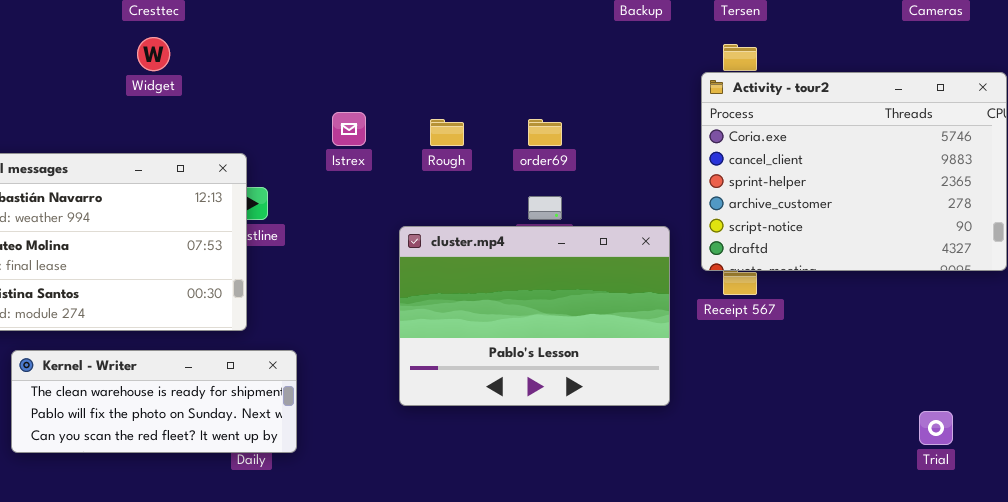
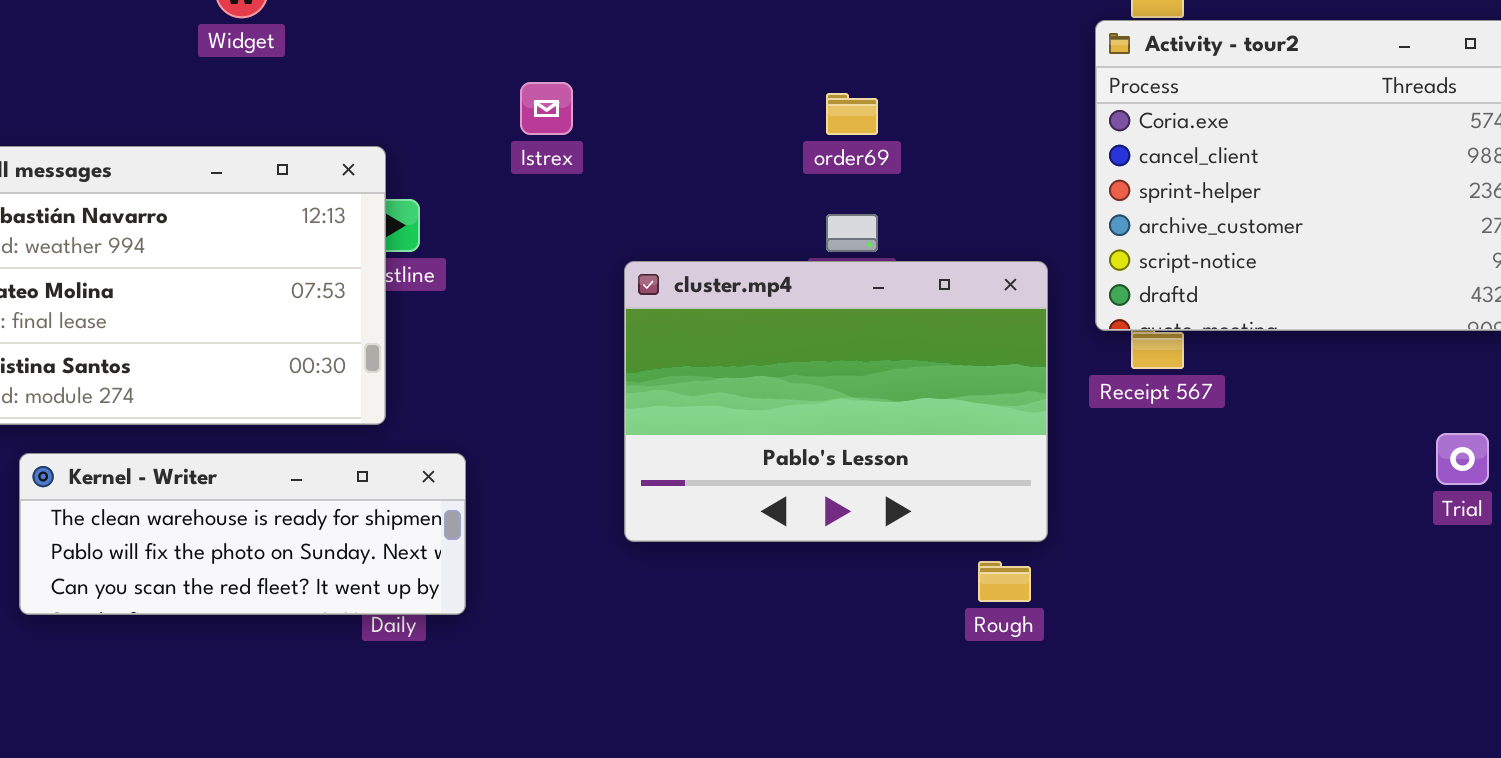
Rough: [430,119,464,146] -> [978,561,1031,602], moved
Trial: [919,411,953,445] -> [1436,433,1489,485], moved

